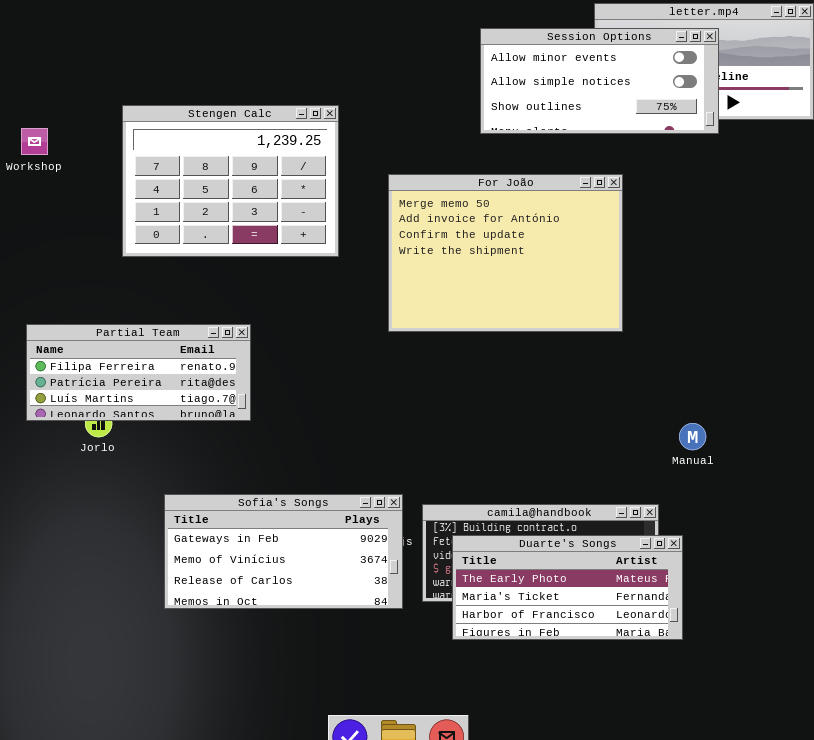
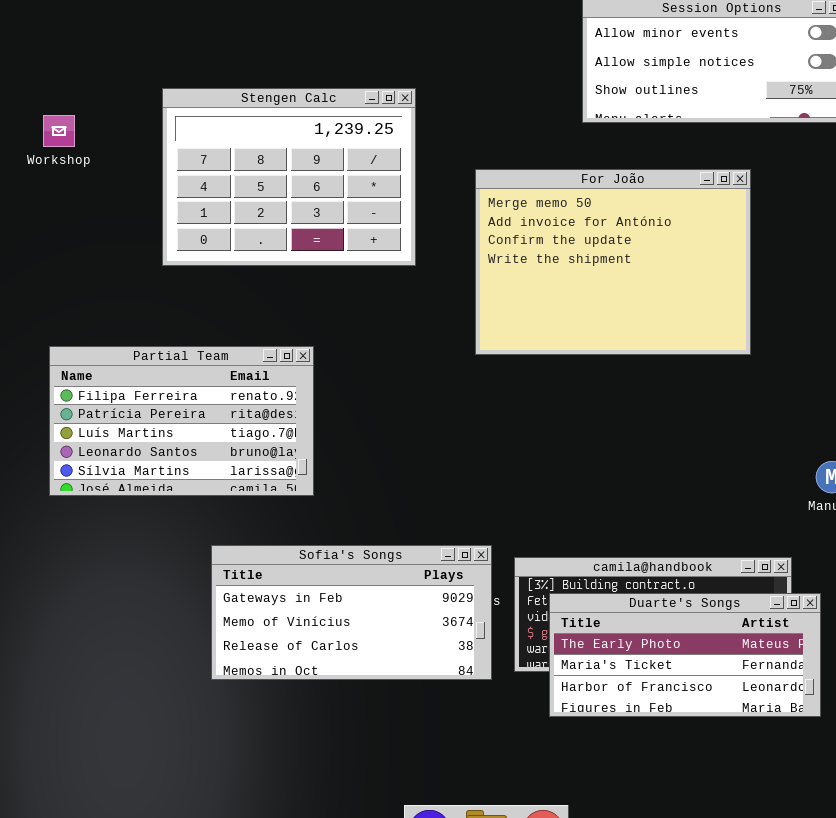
Partial Team: [26,324,251,421] -> [49,346,314,496], resized

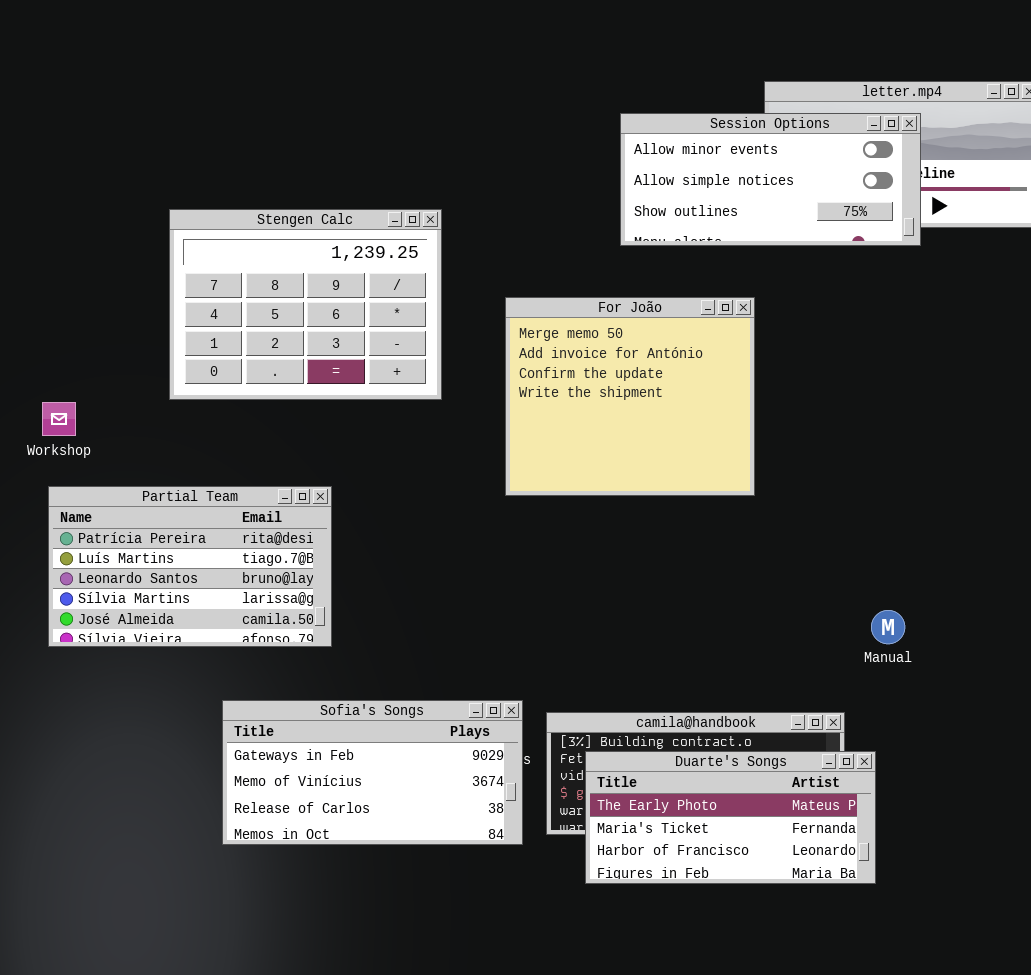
Workshop: [43,115,75,147] -> [42,402,76,436], moved
For João: [475,169,751,355] -> [505,297,755,496], resized
Partial Team: [49,346,314,496] -> [48,486,332,647], scrolled down 1 row

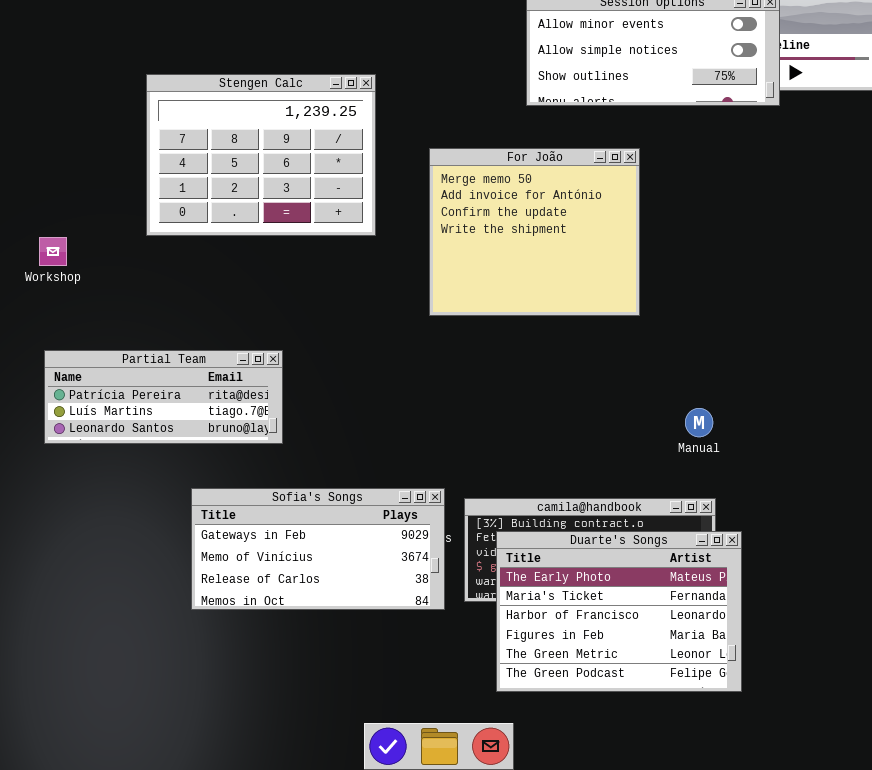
Partial Team: [48,486,332,647] -> [44,350,283,444], resized
Manual: [871,610,905,644] -> [685,408,713,437], moved
Duarte's Songs: [585,751,876,884] -> [496,531,742,692], resized

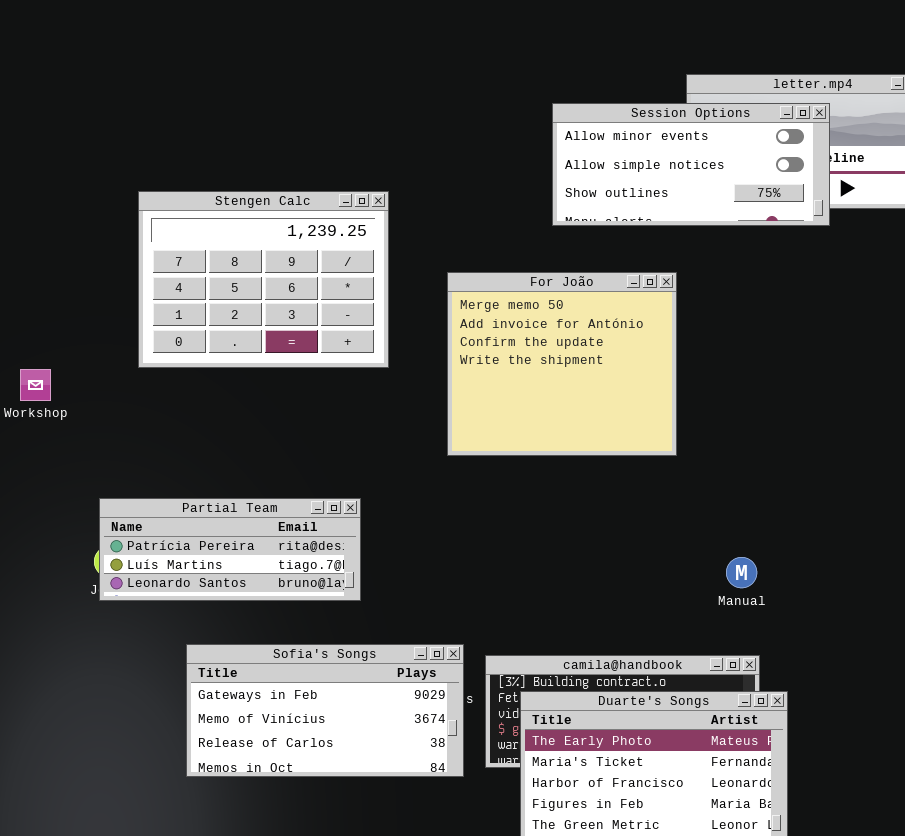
Partial Team: [44,350,283,444] -> [99,498,361,601], moved

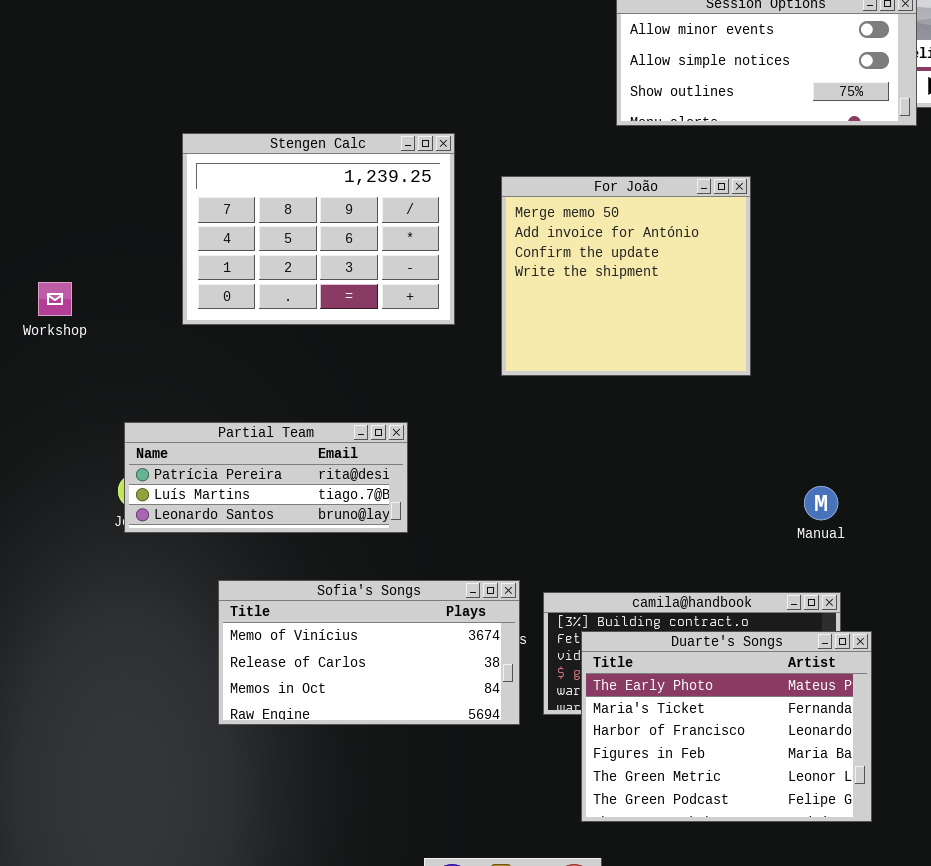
Stengen Calc: [138,191,389,368] -> [182,133,455,325], moved
Sofia's Songs: [186,644,464,777] -> [218,580,520,725], scrolled down 1 row

